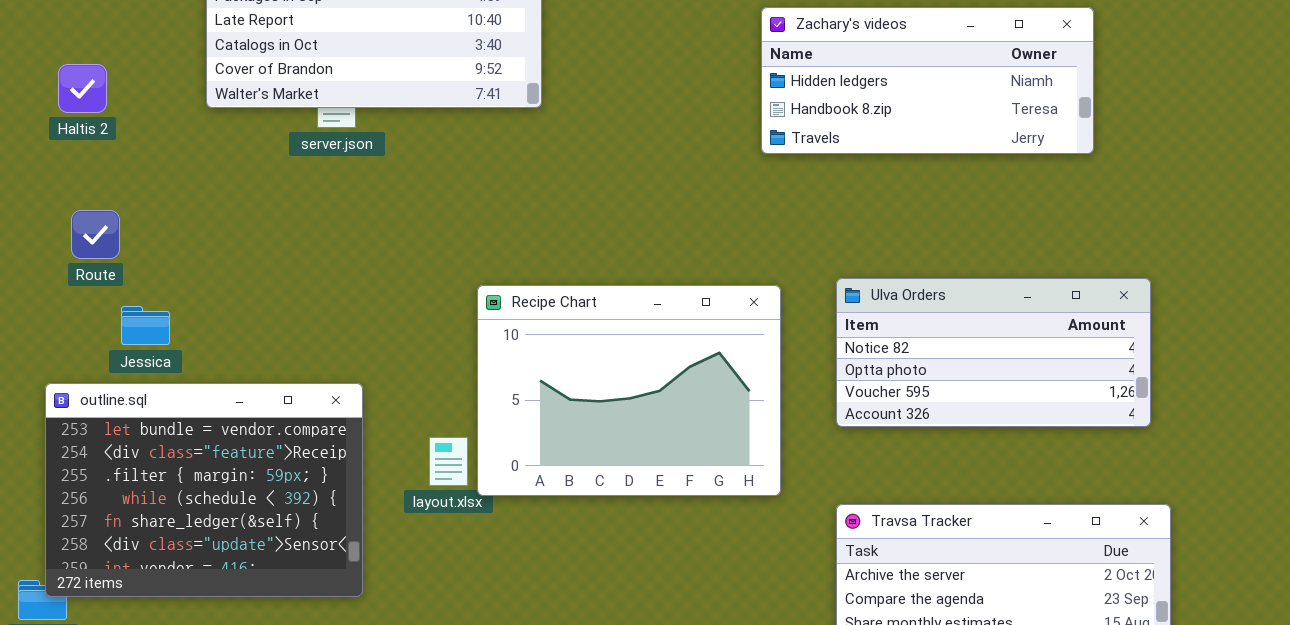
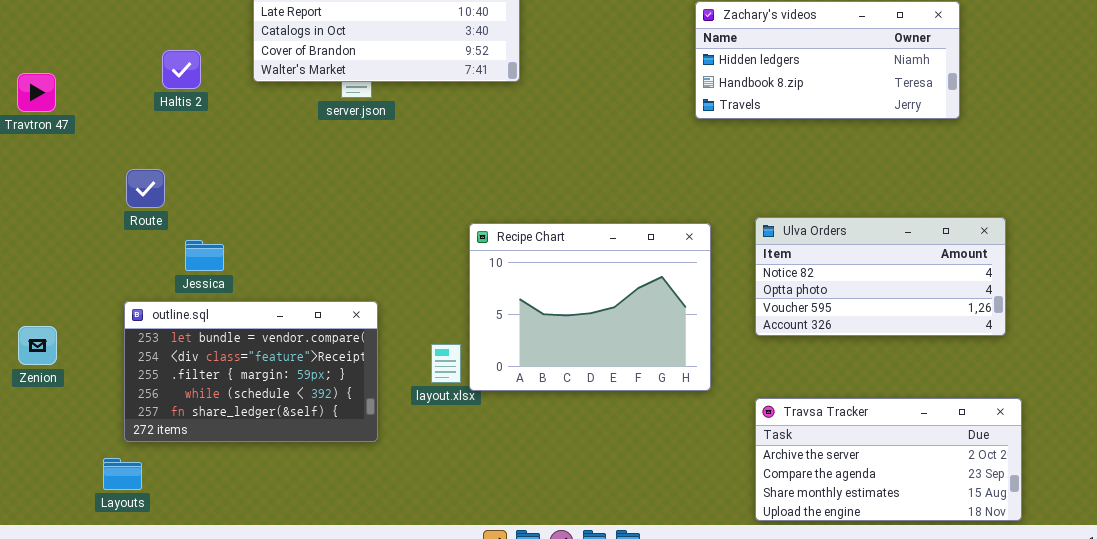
Haltis 2: [58,64,107,113] -> [162,50,201,89], moved
Route: [71,210,120,259] -> [126,169,165,208], moved
outline.sql: [45,383,363,597] -> [124,301,378,442], resized

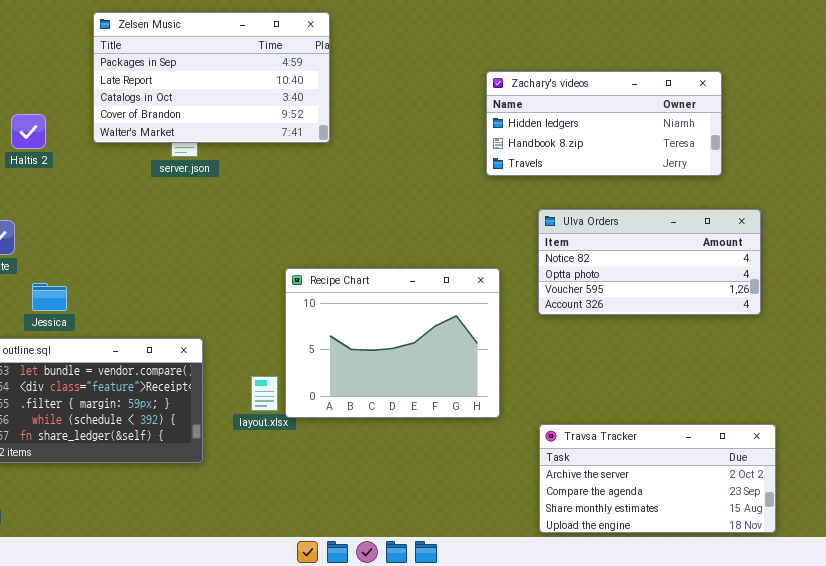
Ulva Orders: [755,217,1006,336] -> [538,209,761,315], moved

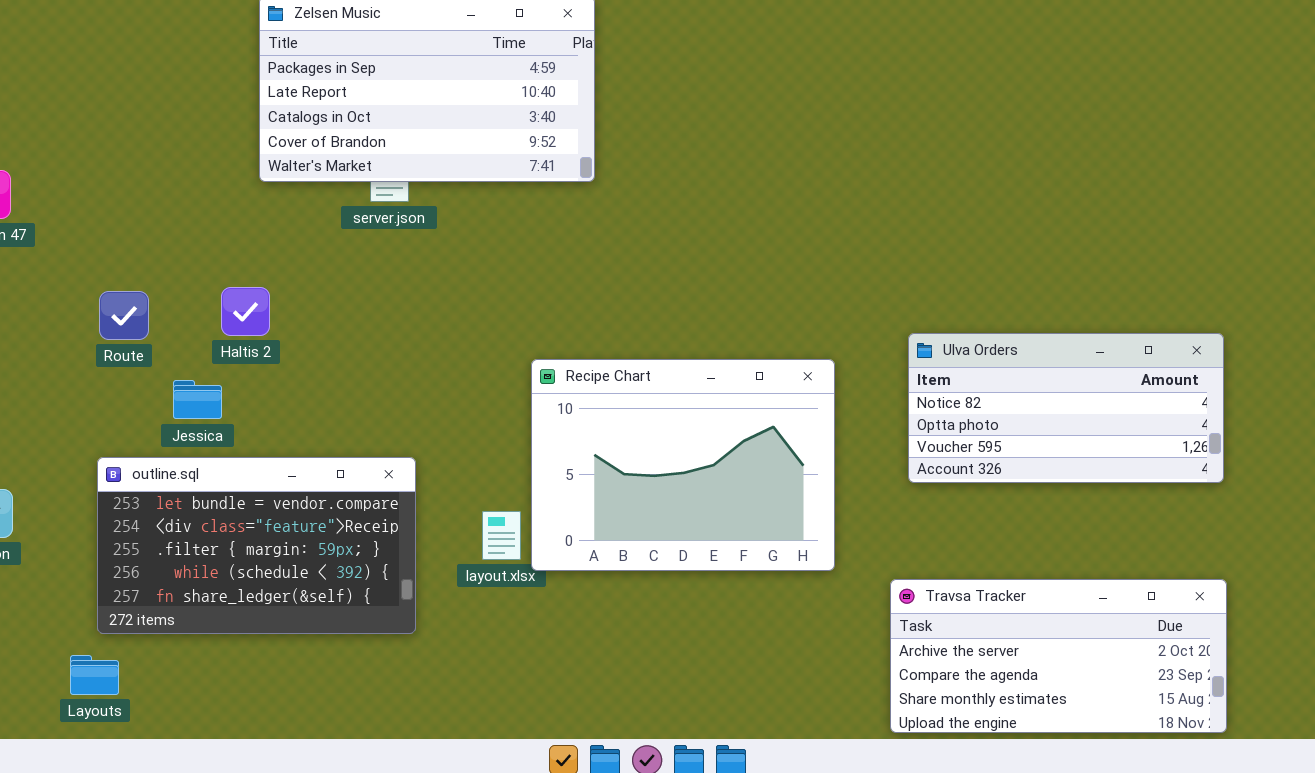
Zachary's videos: [486,71,722,176] -> none, closed
Haltis 2: [11,114,46,149] -> [221,287,270,336], moved
Ulva Orders: [538,209,761,315] -> [908,333,1224,483], moved

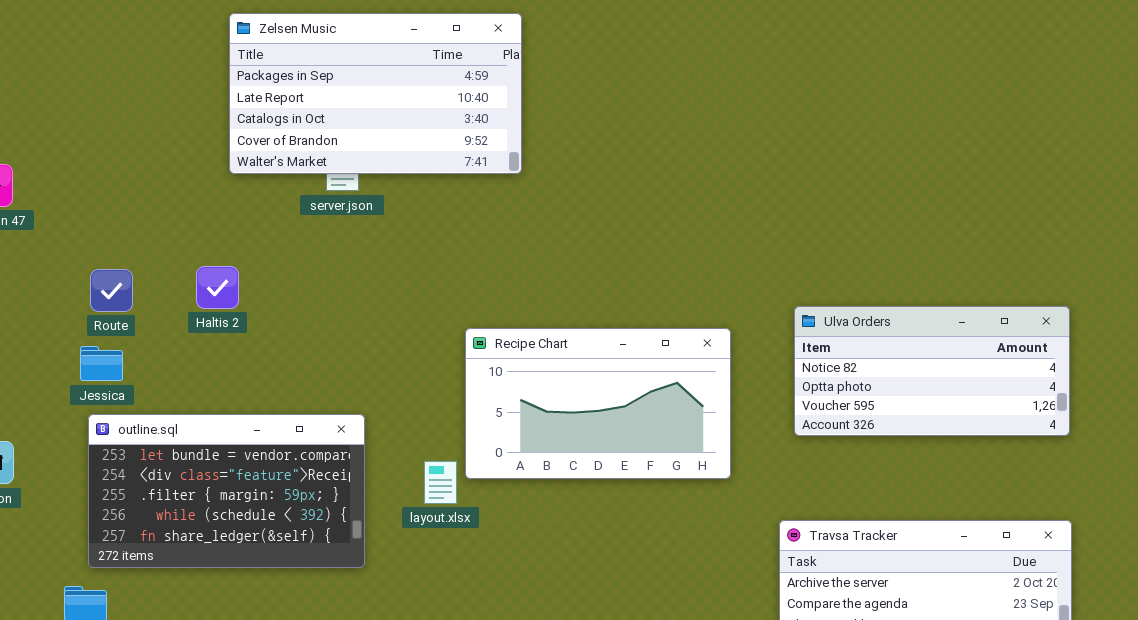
Recipe Chart: [531,359,835,571] -> [465,328,731,479], resized
Jessica: [173,380,222,419] -> [80,346,123,381], moved

